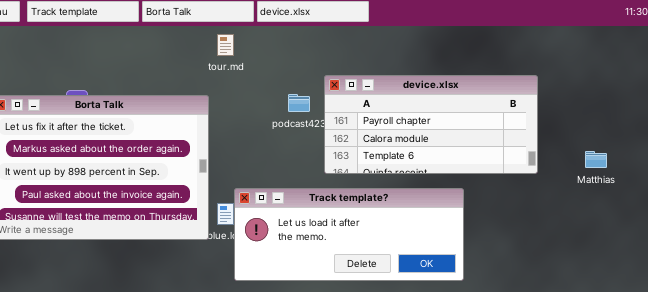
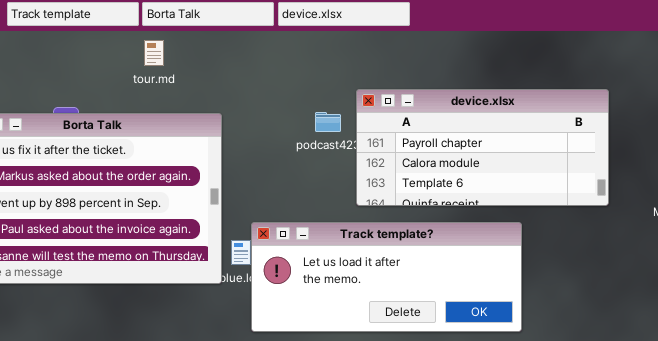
tour.md: [217,34,234,56] -> [144,40,164,66], moved

